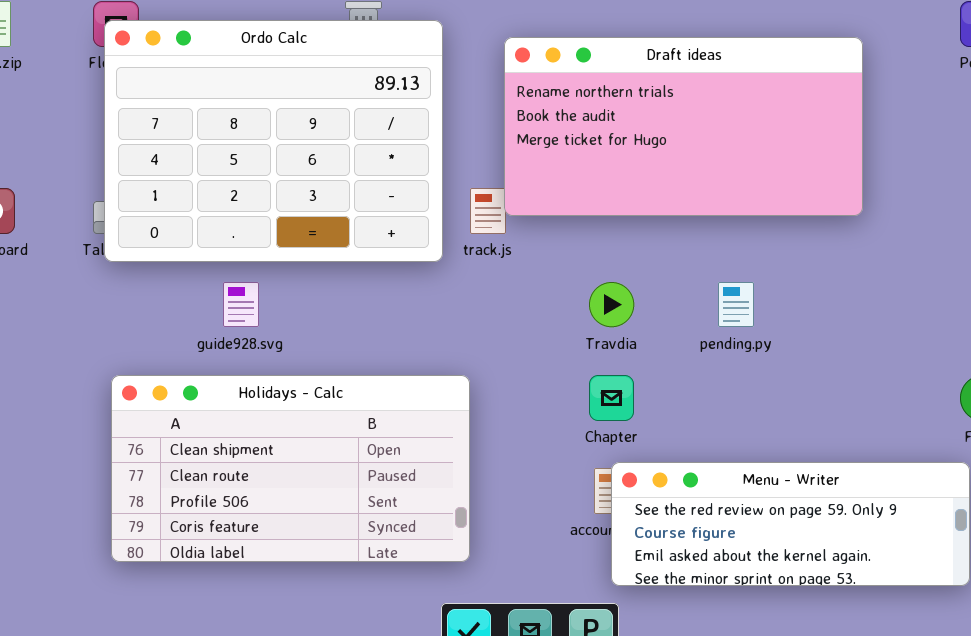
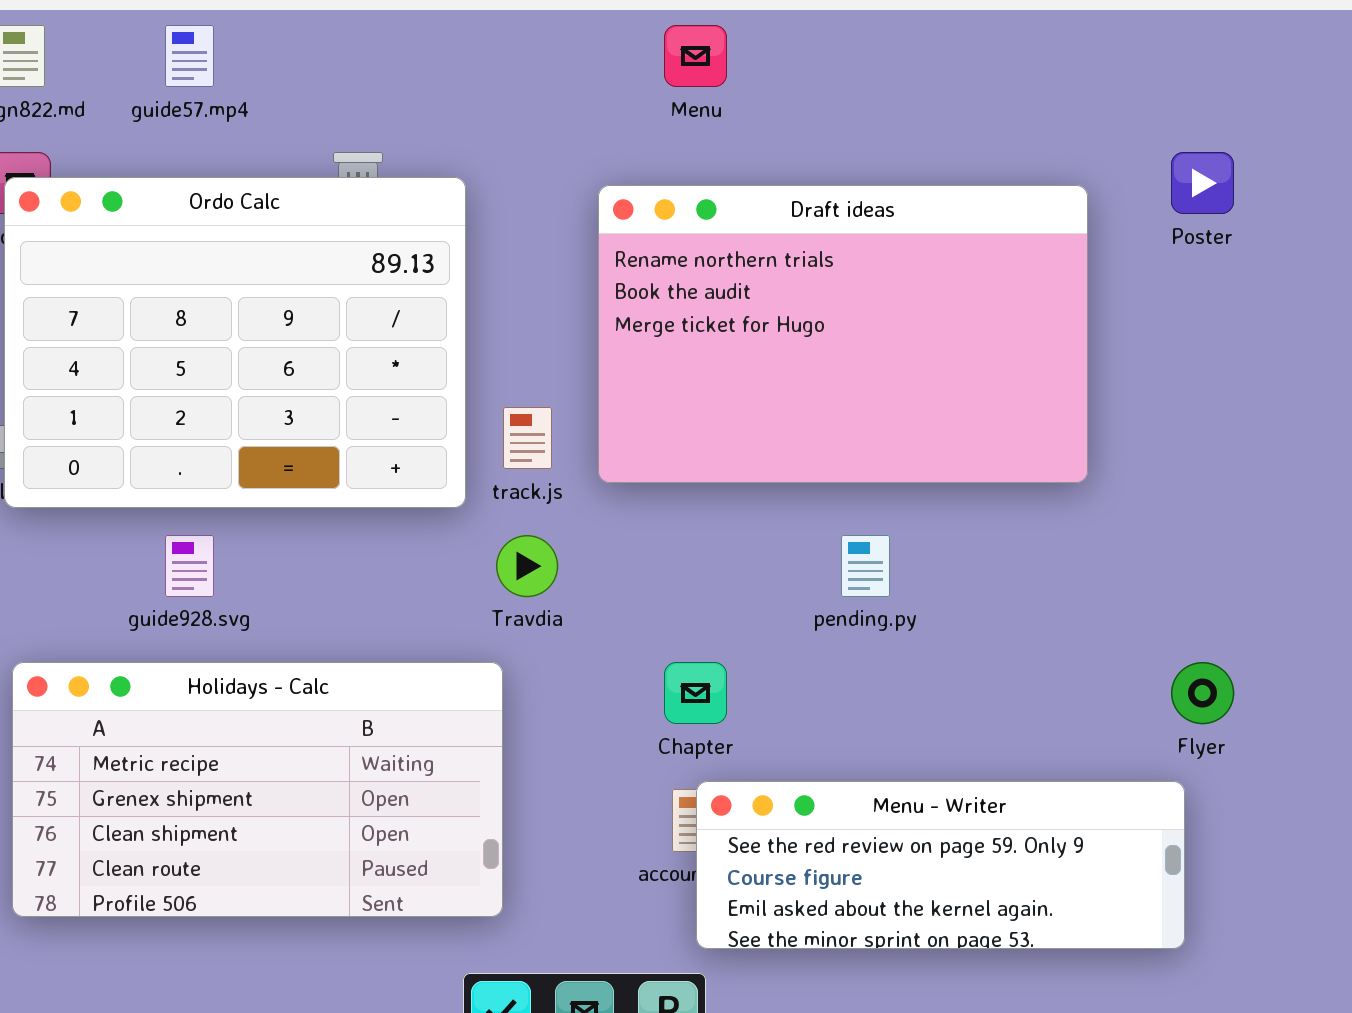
Draft ideas: [504,37,863,216] -> [598,185,1088,483], moved, resized
Travdia: [589,282,634,327] -> [496,535,558,597], moved
Holidays - Calc: [111,375,470,562] -> [12,662,503,917], scrolled up 2 rows

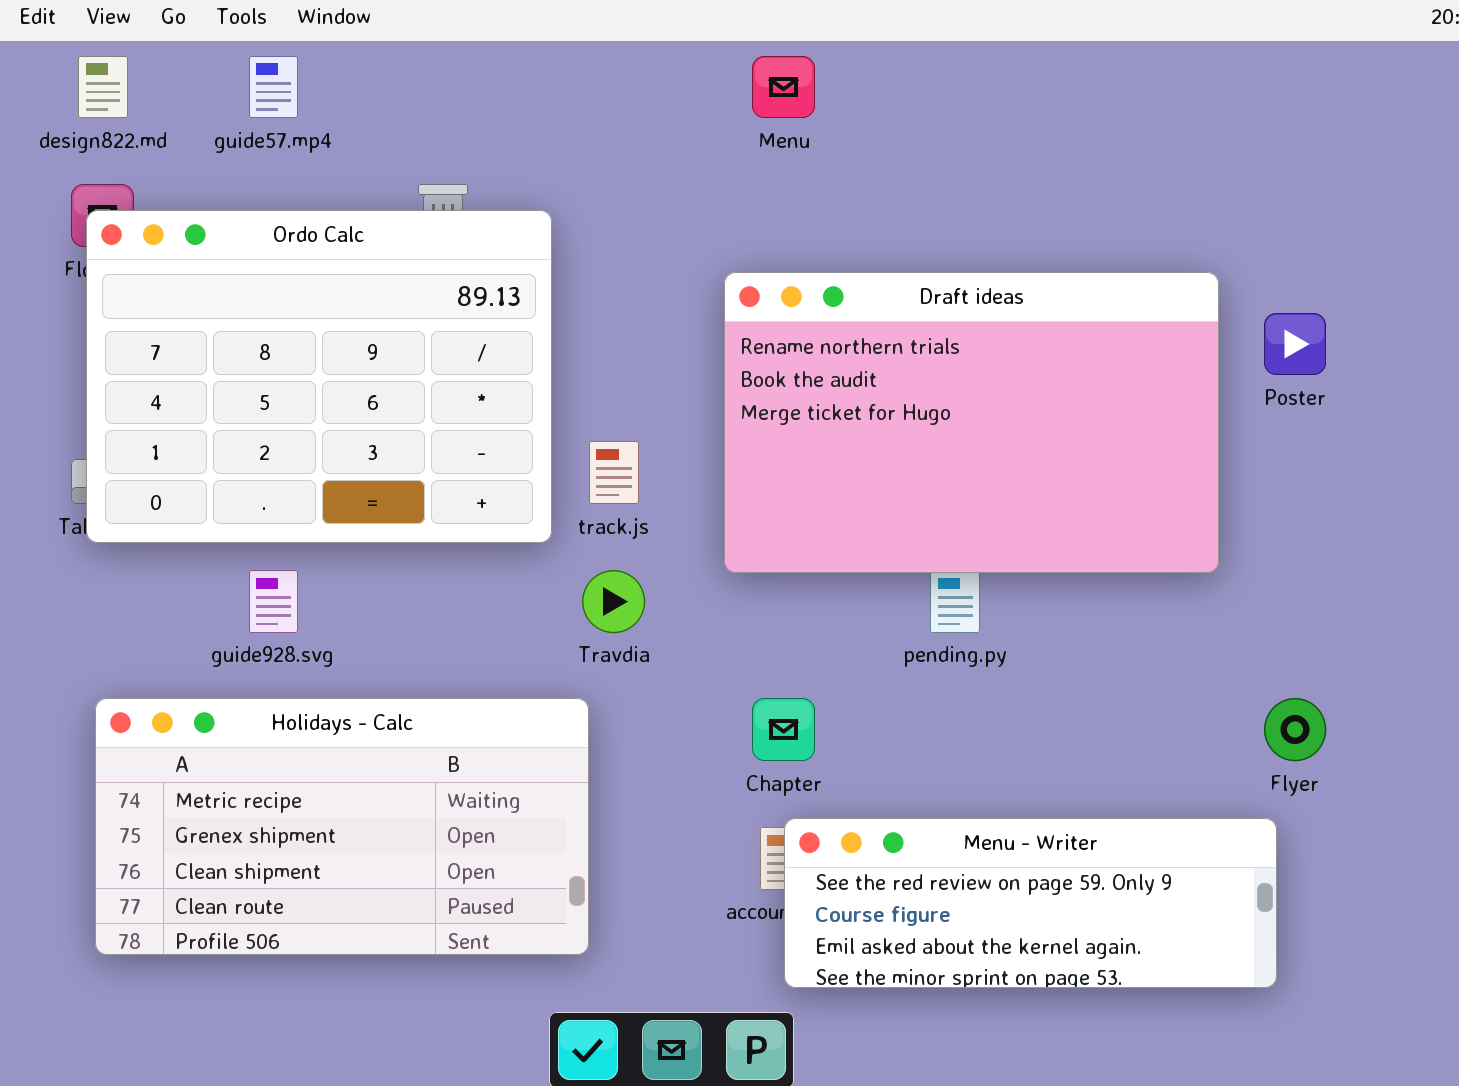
Poster: [1171,152,1234,214] -> [1264,313,1326,375], moved
Draft ideas: [598,185,1088,483] -> [724,272,1219,573], moved

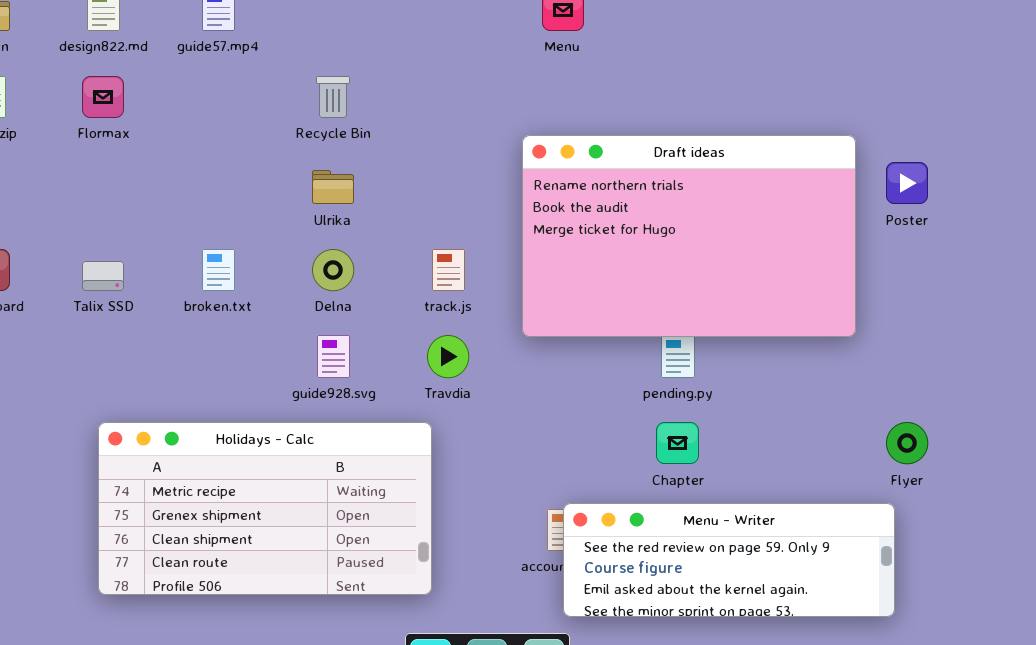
Ordo Calc: [86,210,552,543] -> none, closed
guide928.svg: [249,570,298,633] -> [317,335,350,378], moved
Chapter: [752,698,815,761] -> [656,422,699,464], moved

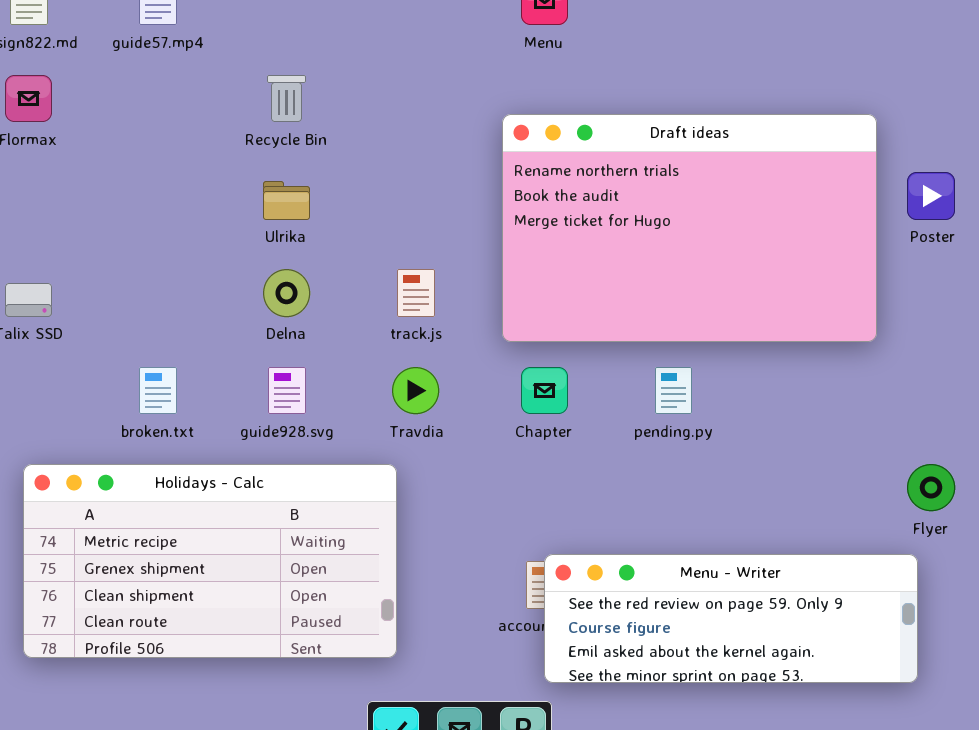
Draft ideas: [522,135,856,337] -> [502,114,877,342], moved
broken.txt: [202,249,235,291] -> [139,367,177,414], moved
Chapter: [656,422,699,464] -> [521,367,568,414], moved

